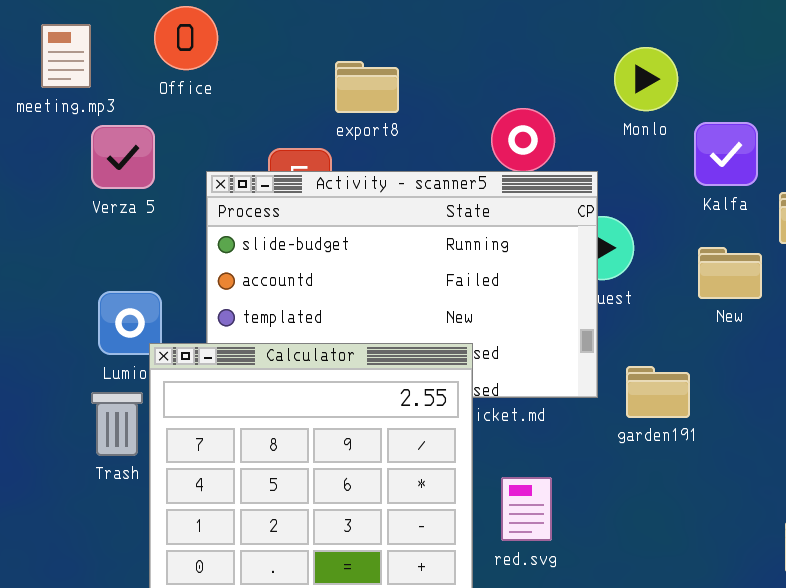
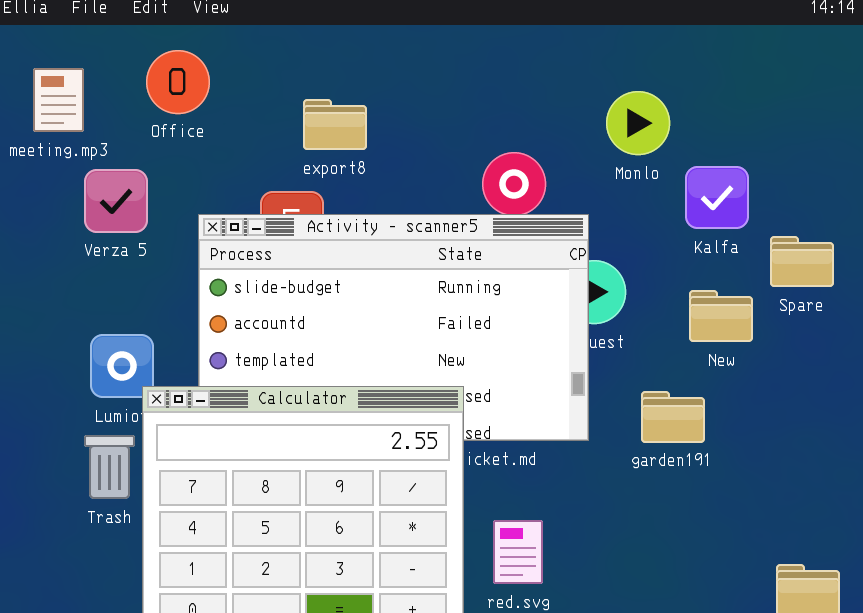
export8: [335,61,399,113] -> [303,99,367,150], moved
garden191: [626,366,690,418] -> [641,391,705,443], moved

